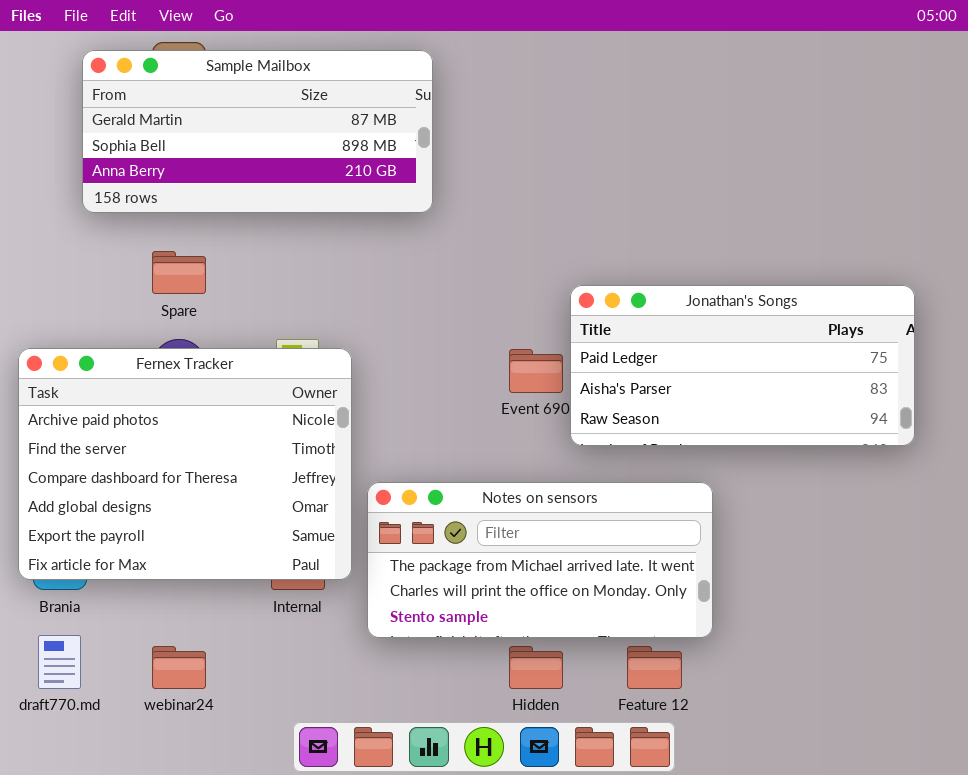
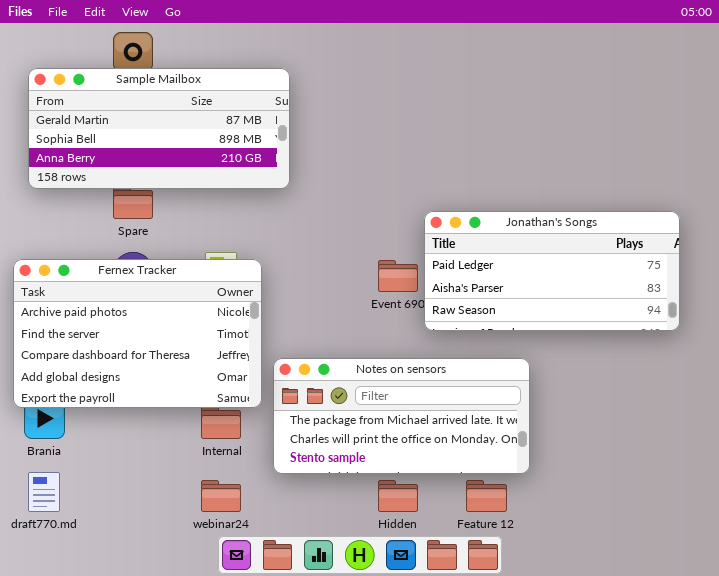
Sample Mailbox: [82,50,433,213] -> [28,68,290,189], moved
Fernex Tracker: [18,348,352,580] -> [13,259,262,408], resized
webinar24: [152,646,206,689] -> [201,480,241,512], moved

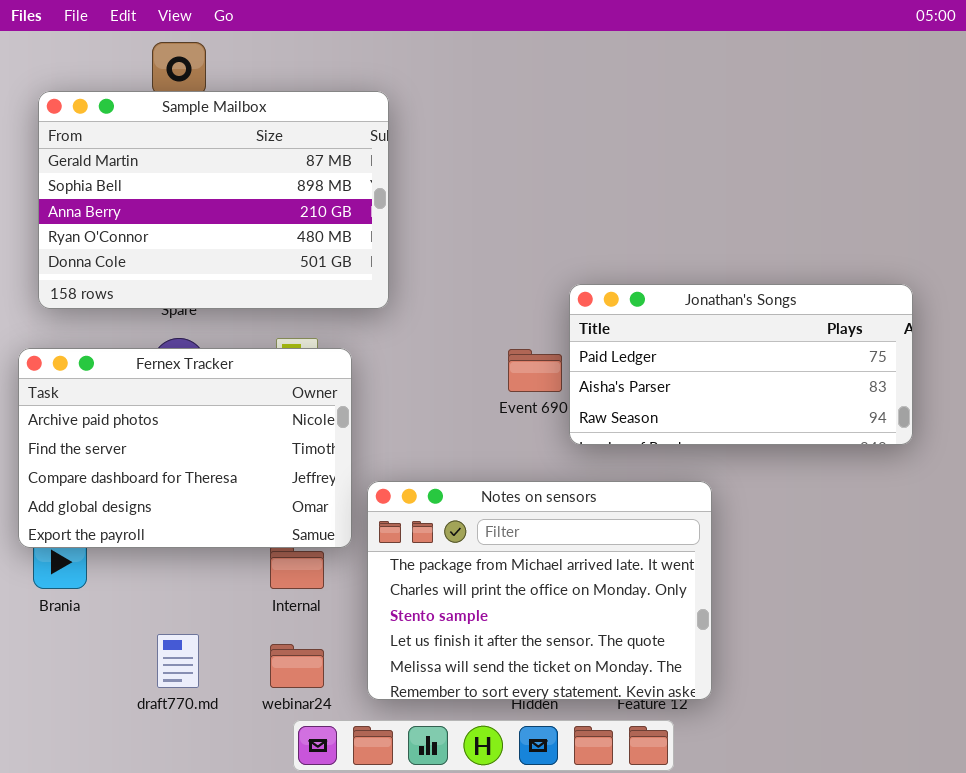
Sample Mailbox: [28,68,290,189] -> [38,91,389,309], resized
Notes on sensors: [273,358,530,474] -> [367,481,712,700], resized
draft770.md: [28,472,60,512] -> [157,634,199,688], moved

